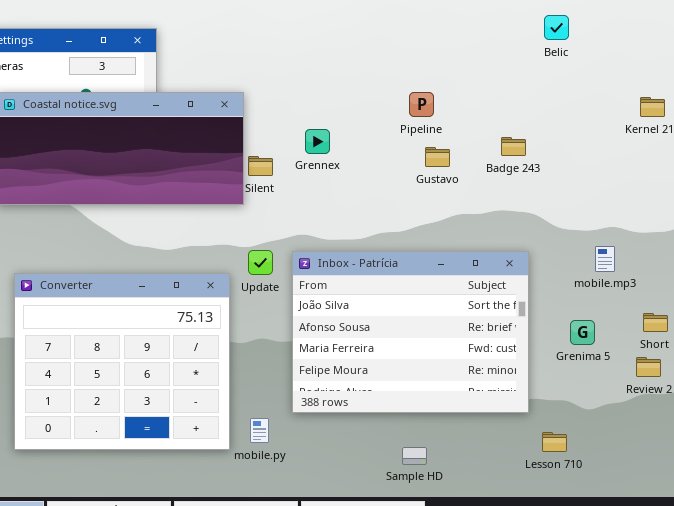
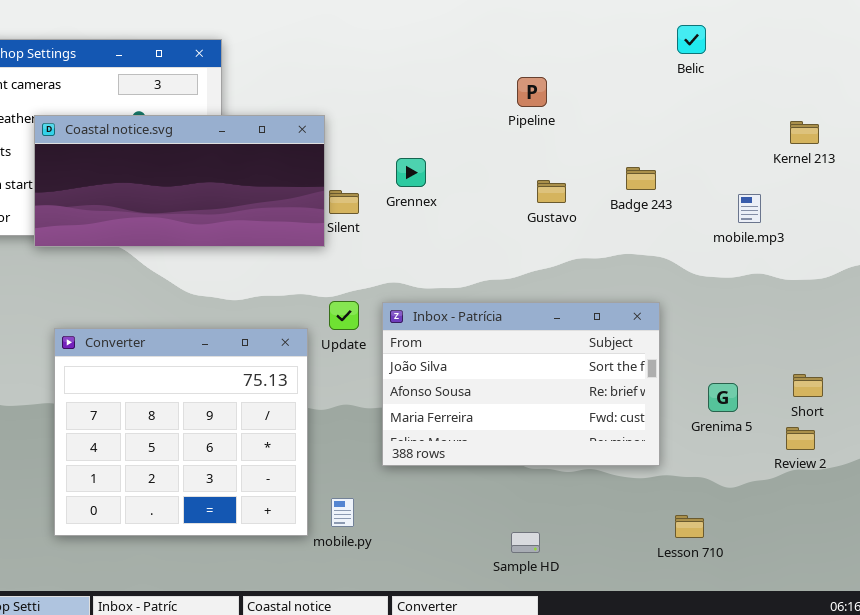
Pipeline: [409,92,434,117] -> [517,77,547,107], moved
mobile.mp3: [595,246,615,272] -> [738,194,761,223], moved
Inbox - Patrícia: [292,251,529,413] -> [382,302,660,466], resized

